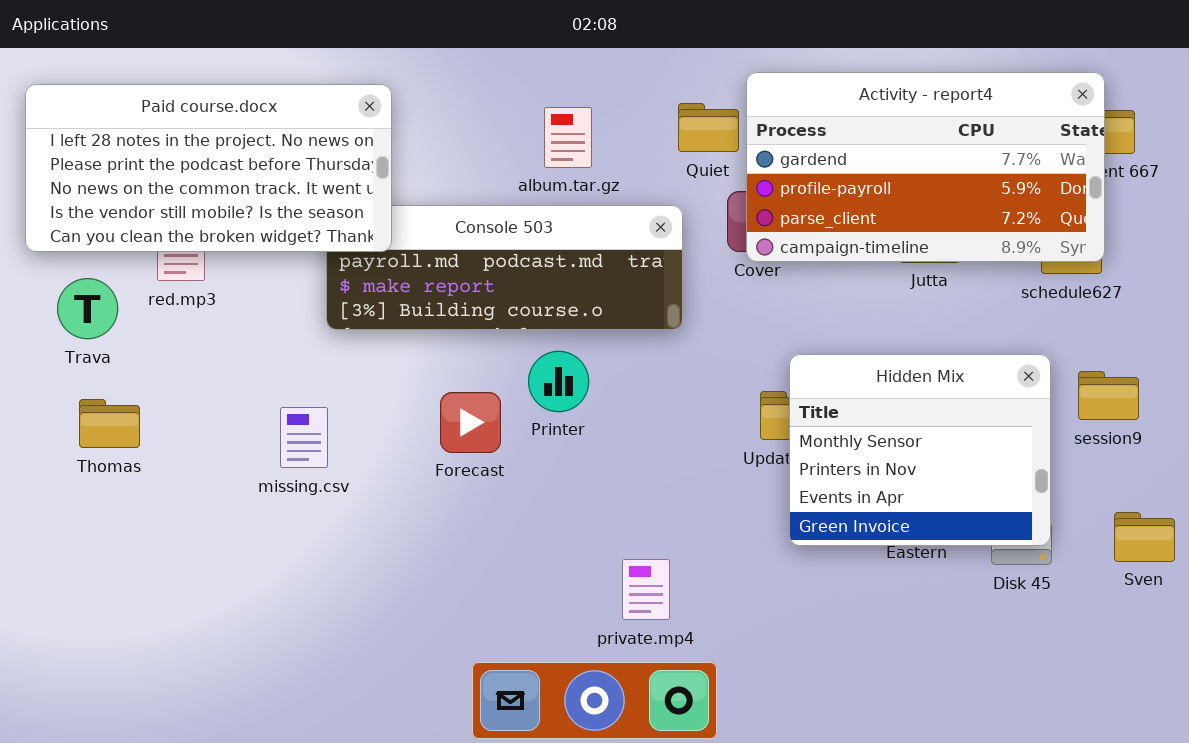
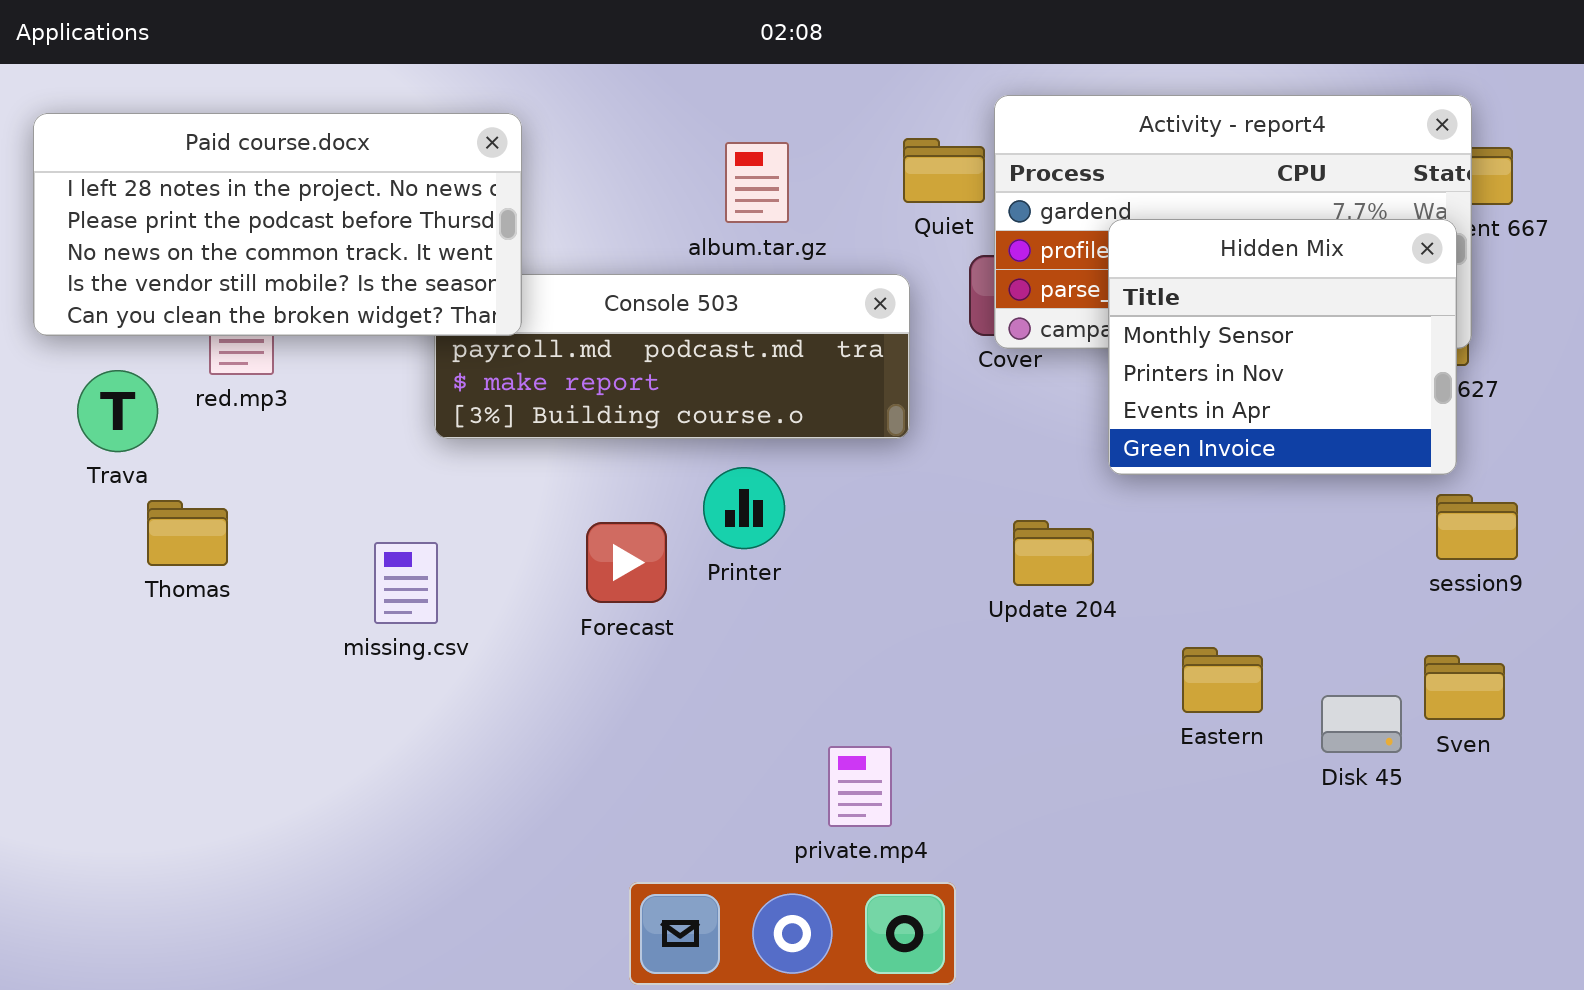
Hidden Mix: [789,354,1051,546] -> [1108,219,1457,475], moved
Thomas: [79,399,140,448] -> [147,500,228,566], moved
Sven: [1114,512,1175,562] -> [1424,655,1505,720], moved

